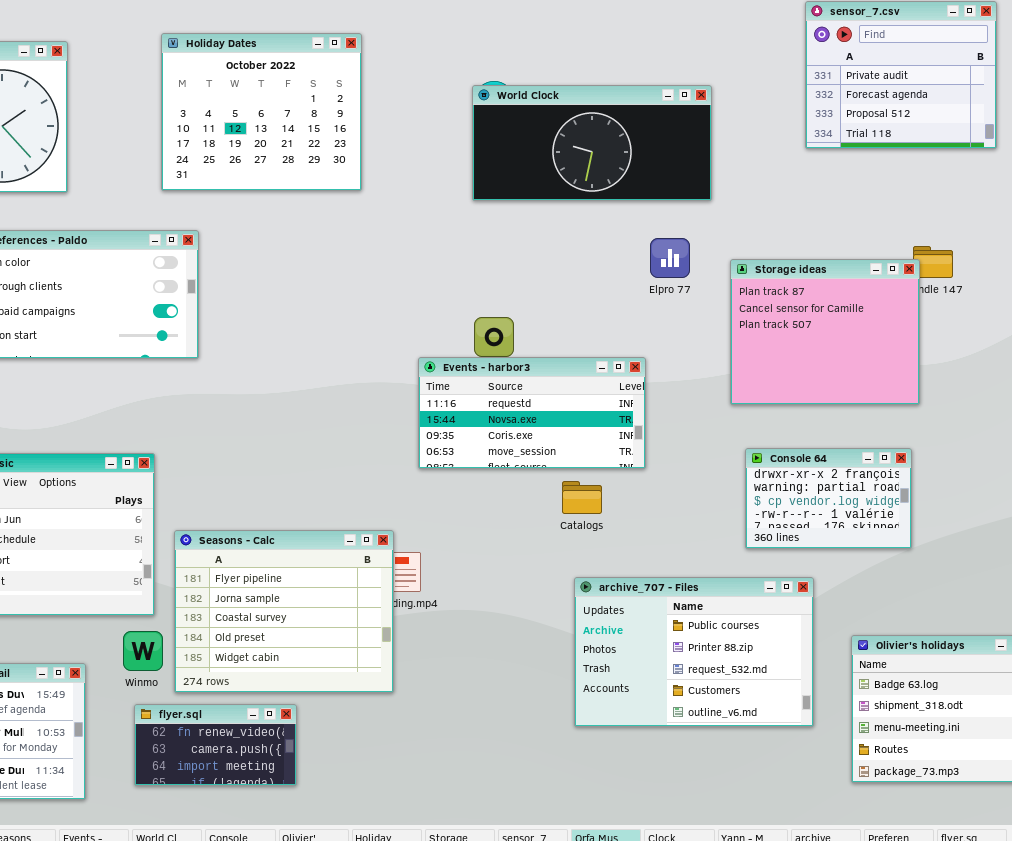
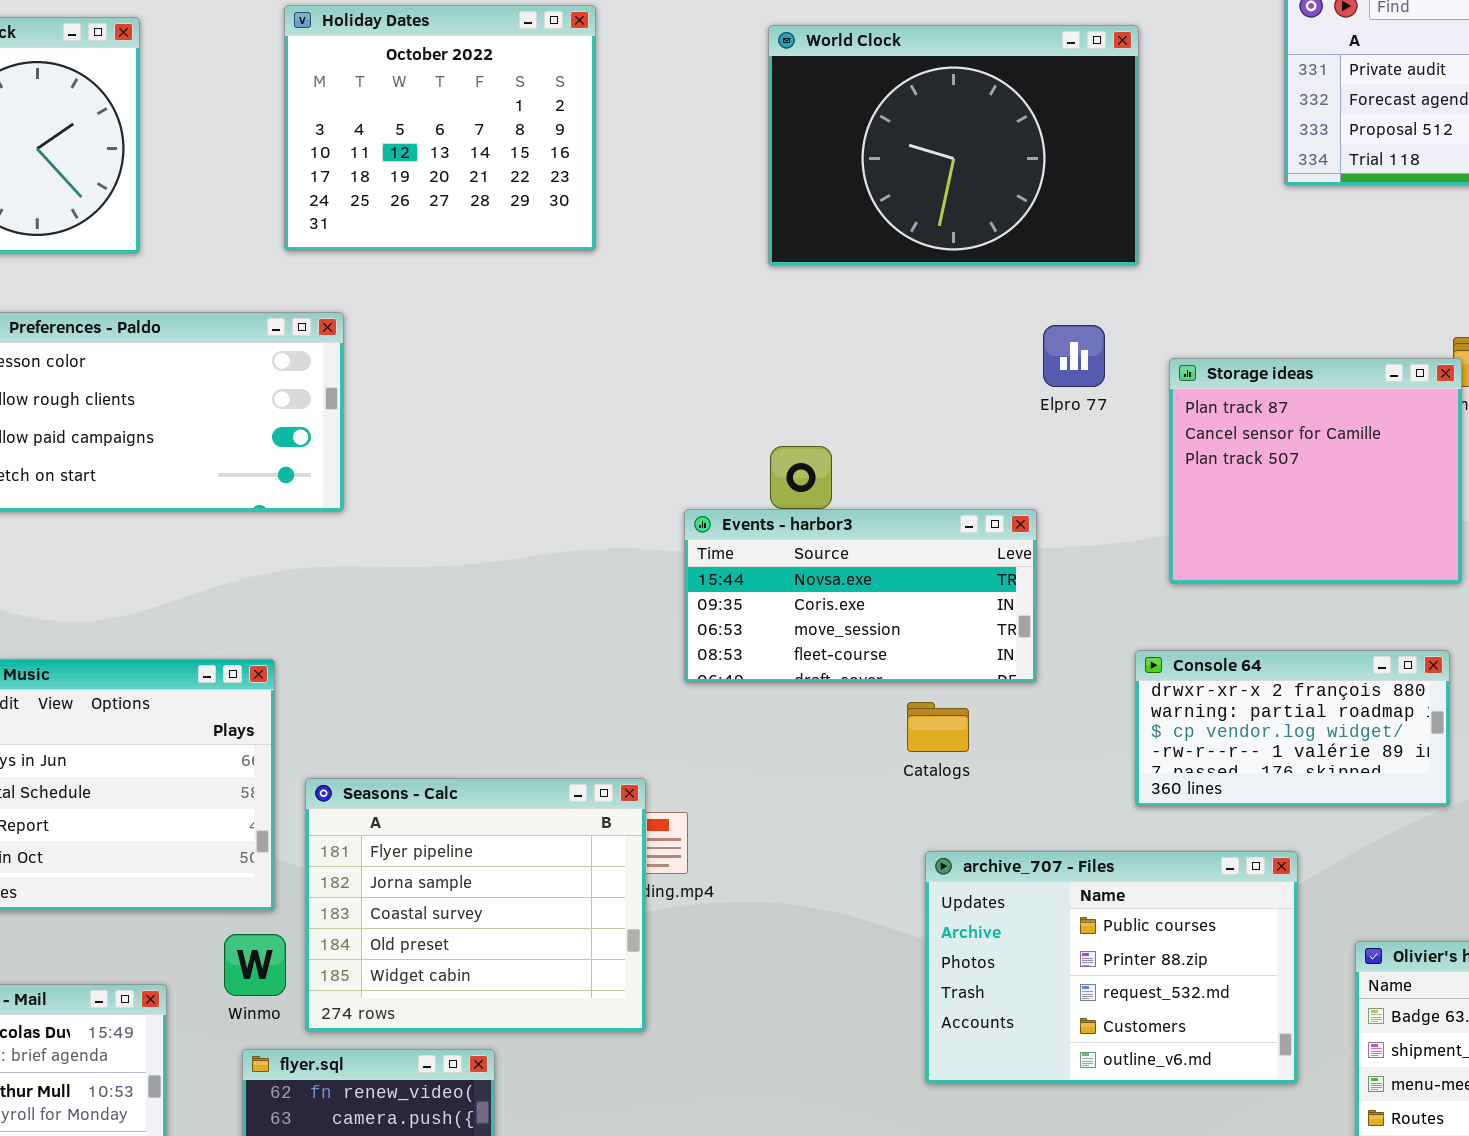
World Clock: [472,85,712,201] -> [768,25,1139,266], resized
Events - harbor3: [418,357,646,469] -> [684,509,1037,683], scrolled down 1 row
Console 64: [745,448,912,549] -> [1135,650,1450,807], resized

